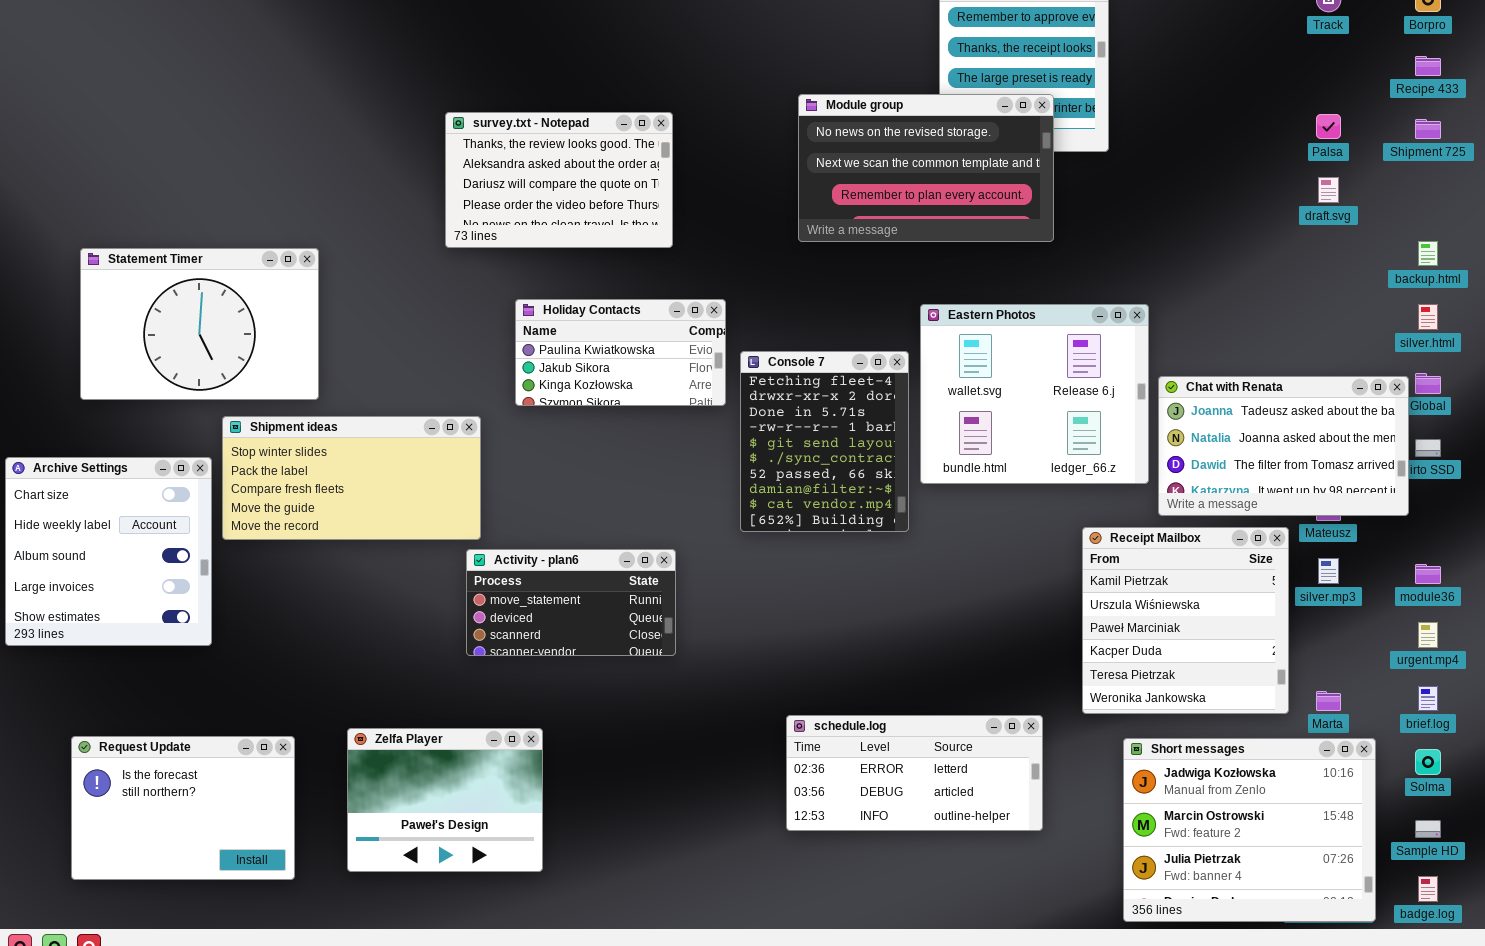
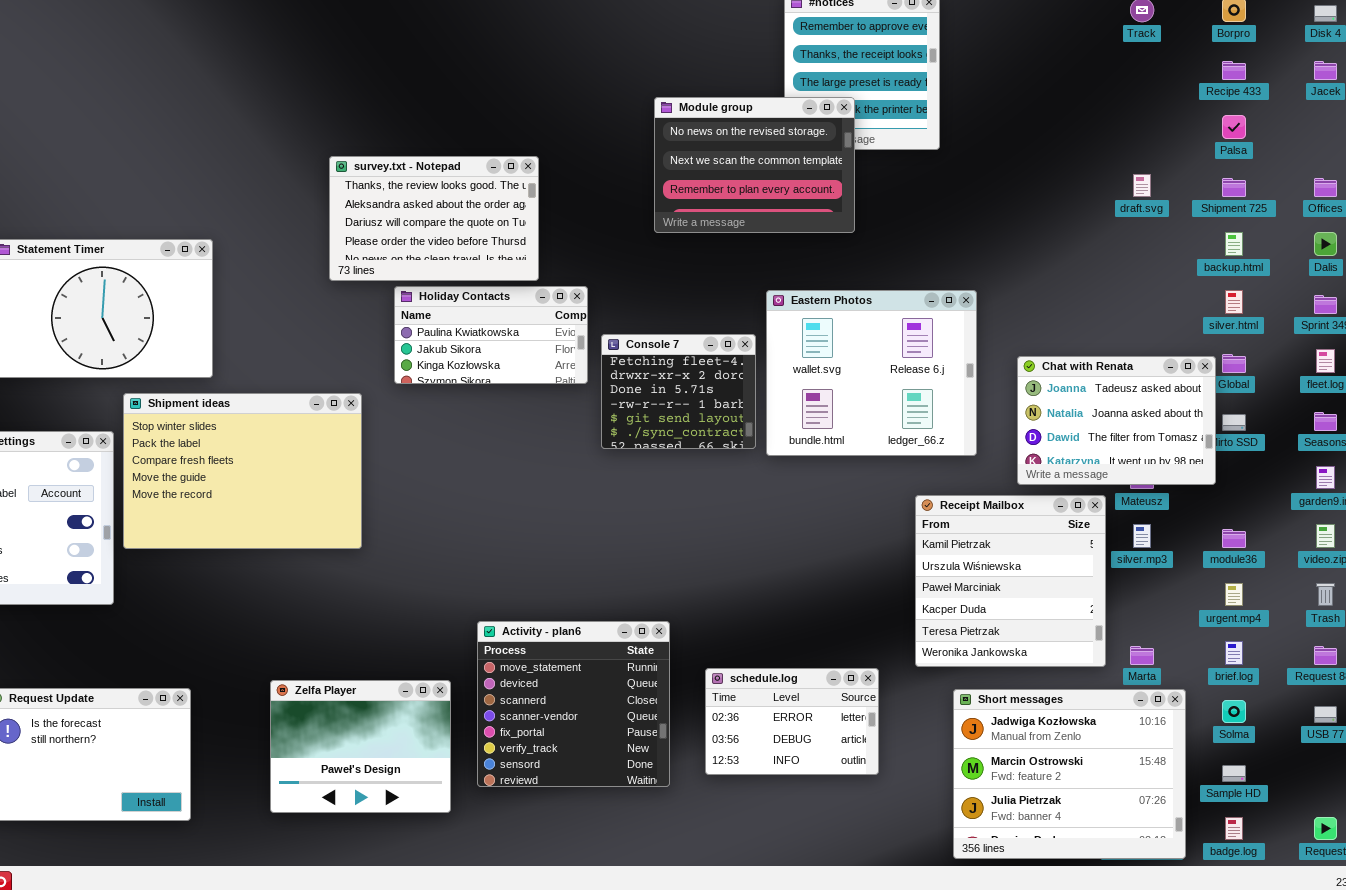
Module group: [798,94,1054,242] -> [654,97,855,233], resized
survey.txt - Notepad: [445,112,673,248] -> [329,156,539,281], moved
Palsa: [1316,114,1341,139] -> [1222,115,1246,139], moved
Shipment 725: [1415,119,1441,139] -> [1222,178,1246,197], moved
Console 7: [740,351,909,532] -> [601,334,756,449], resized
Chat with Renata: [1158,376,1409,516] -> [1017,356,1216,485], resized
Shipment ideas: [222,416,481,540] -> [123,393,362,549], resized
Activity - plan6: [466,549,676,656] -> [477,621,670,787], moved, resized
schedule.log: [786,715,1043,831] -> [705,668,879,775], resized
Zelfa Player: [347,728,543,872] -> [270,680,451,813], moved

